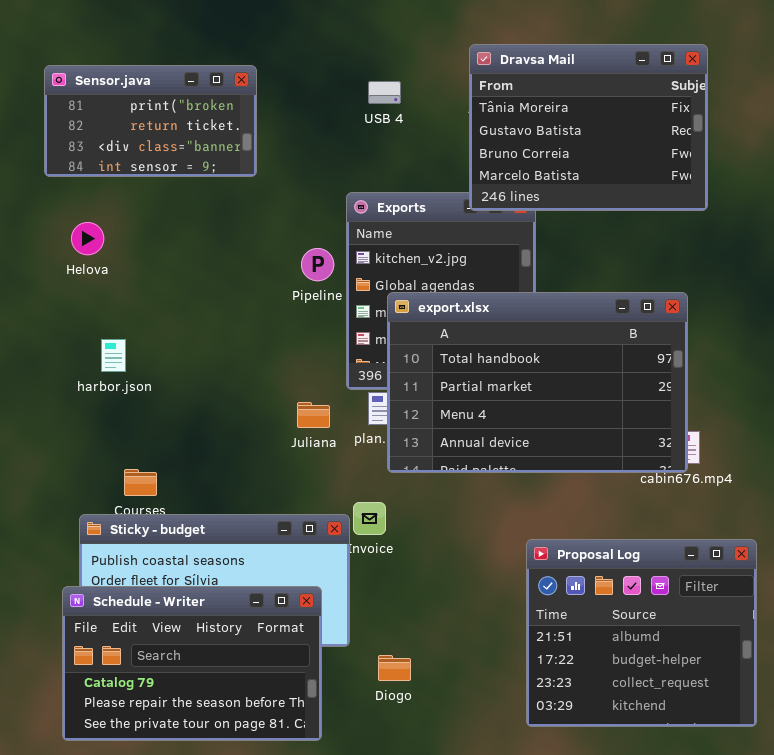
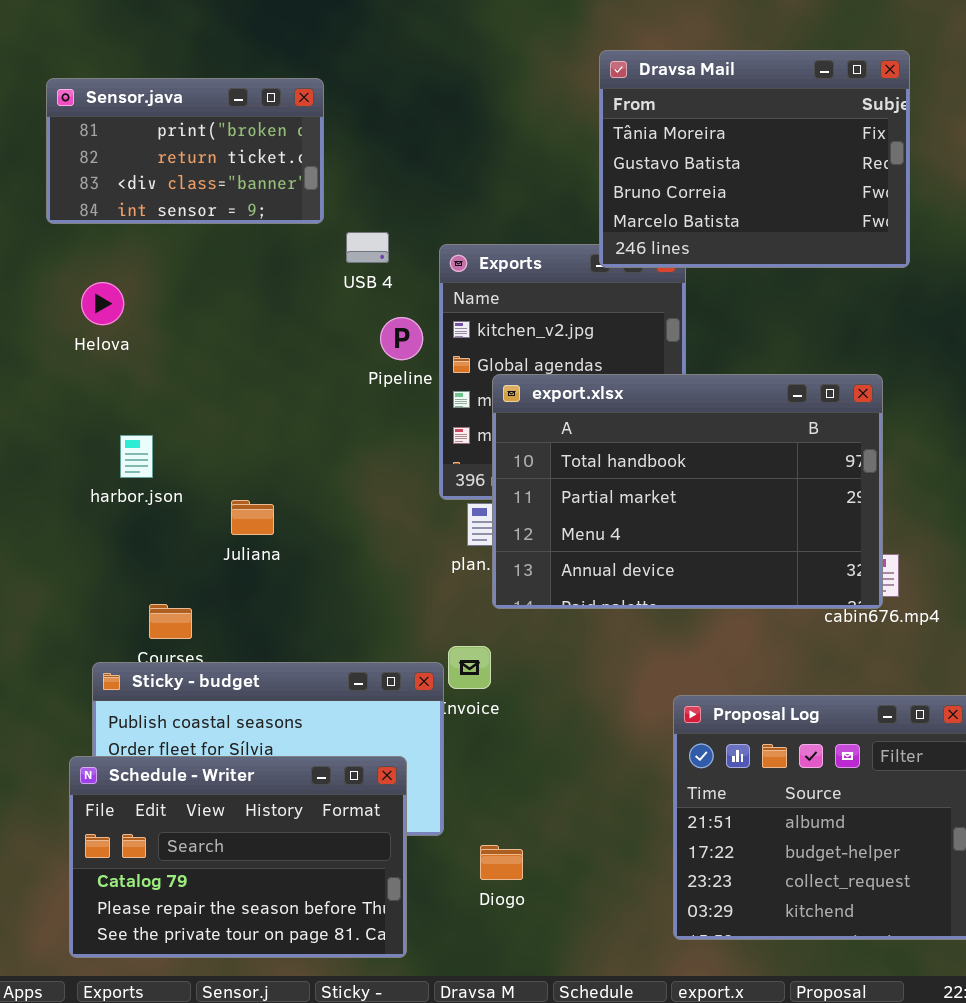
USB 4: [368,81,401,104] -> [346,232,389,263], moved
Juliana: [297,402,330,428] -> [231,500,274,535], moved

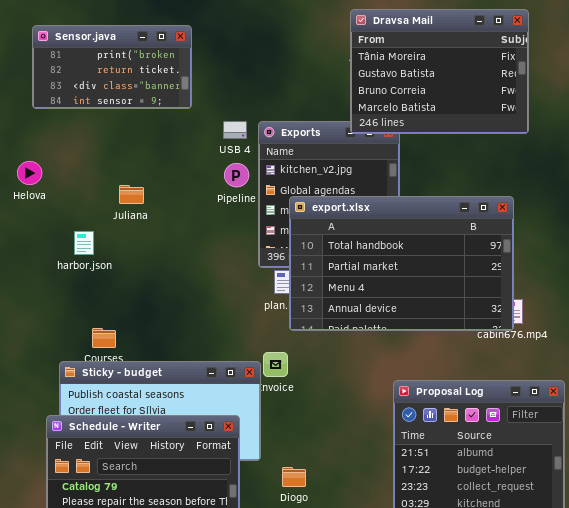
USB 4: [346,232,389,263] -> [223,121,247,139], moved
Helova: [81,282,124,325] -> [17,161,42,185], moved
Juliana: [231,500,274,535] -> [119,185,144,204], moved

